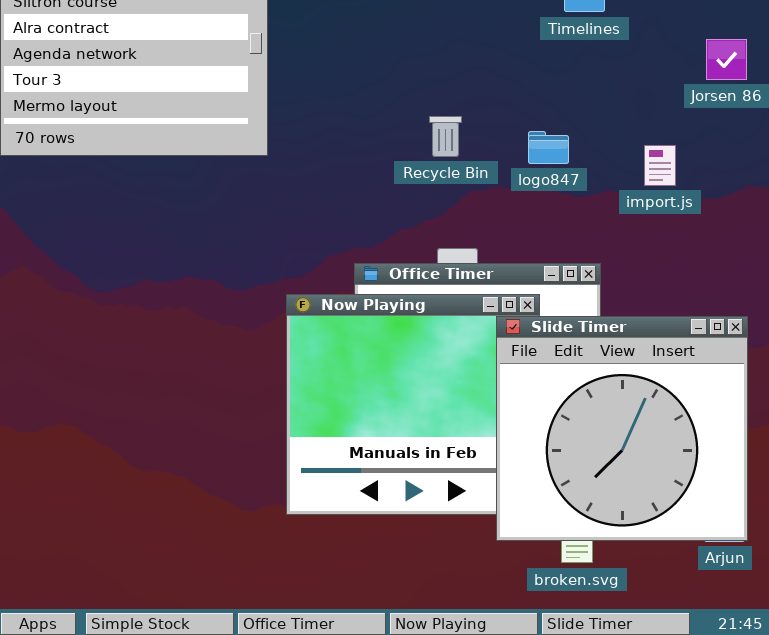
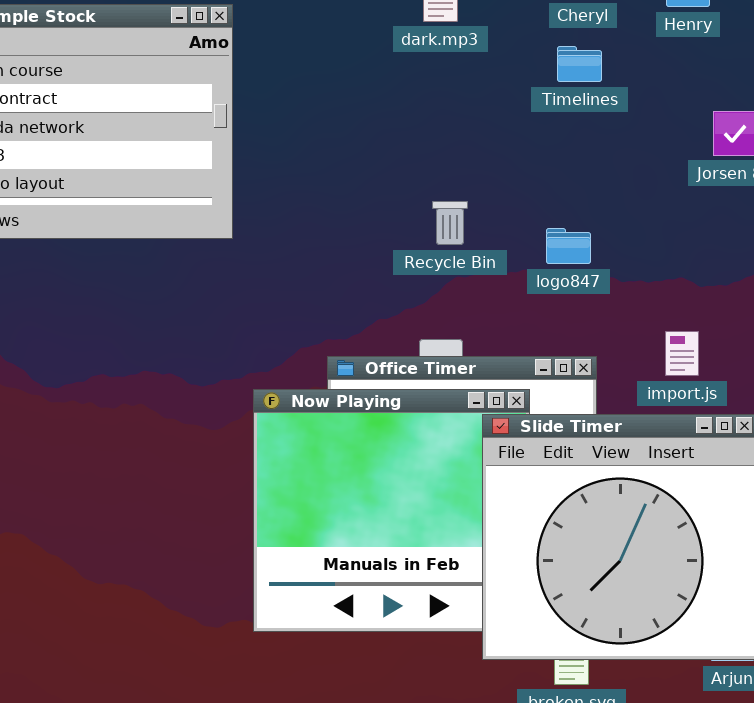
Recycle Bin: [429,116,462,157] -> [432,201,468,245], moved
logo847: [528,131,569,164] -> [546,228,591,264], moved
import.js: [644,145,676,186] -> [665,331,699,376], moved

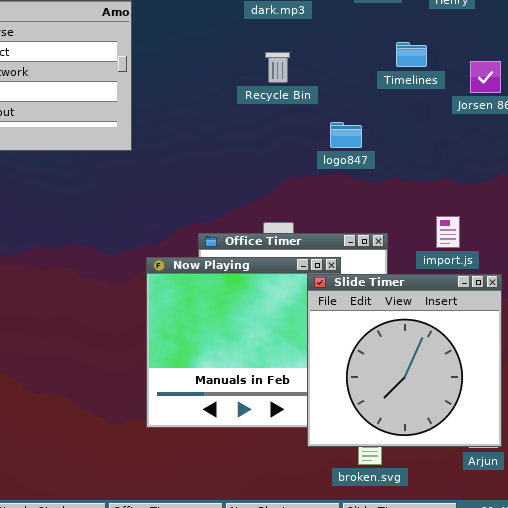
Timelines: [557,46,602,82] -> [396,42,427,67], moved
Recycle Bin: [432,201,468,245] -> [265,52,290,83], moved
logo847: [546,228,591,264] -> [330,122,362,148], moved

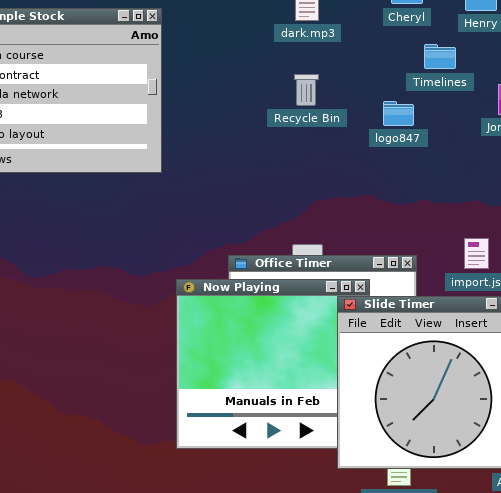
Timelines: [396,42,427,67] -> [424,44,456,69], moved
logo847: [330,122,362,148] -> [383,101,414,126], moved

